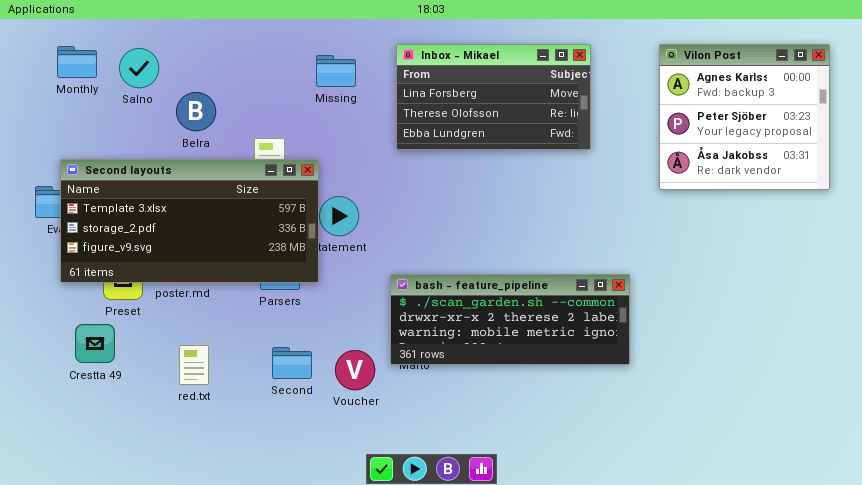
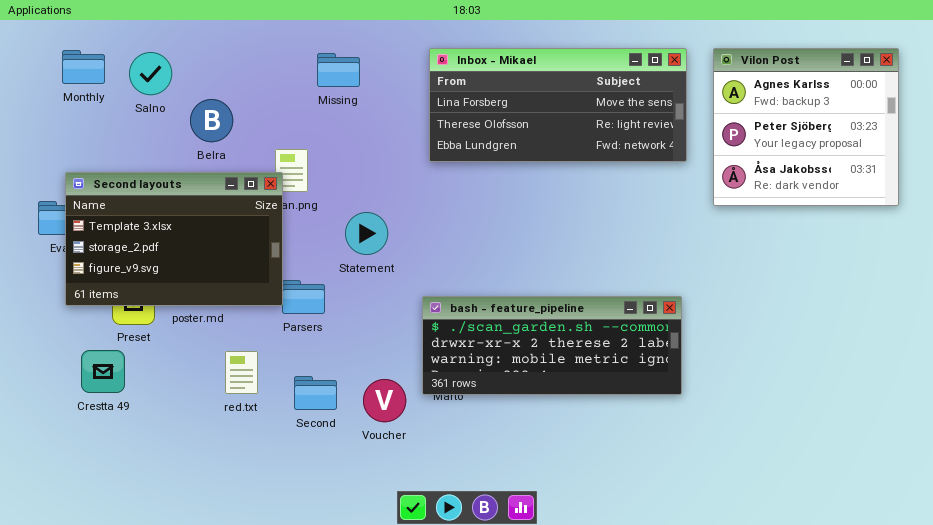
Inbox - Mikael: [396,44,591,150] -> [429,48,687,162], resized
Missing: [316,55,356,87] -> [317,53,360,87], moved
Second layouts: [60,159,319,283] -> [65,172,283,306], resized
red.txt: [179,345,209,385] -> [225,351,258,394], moved

